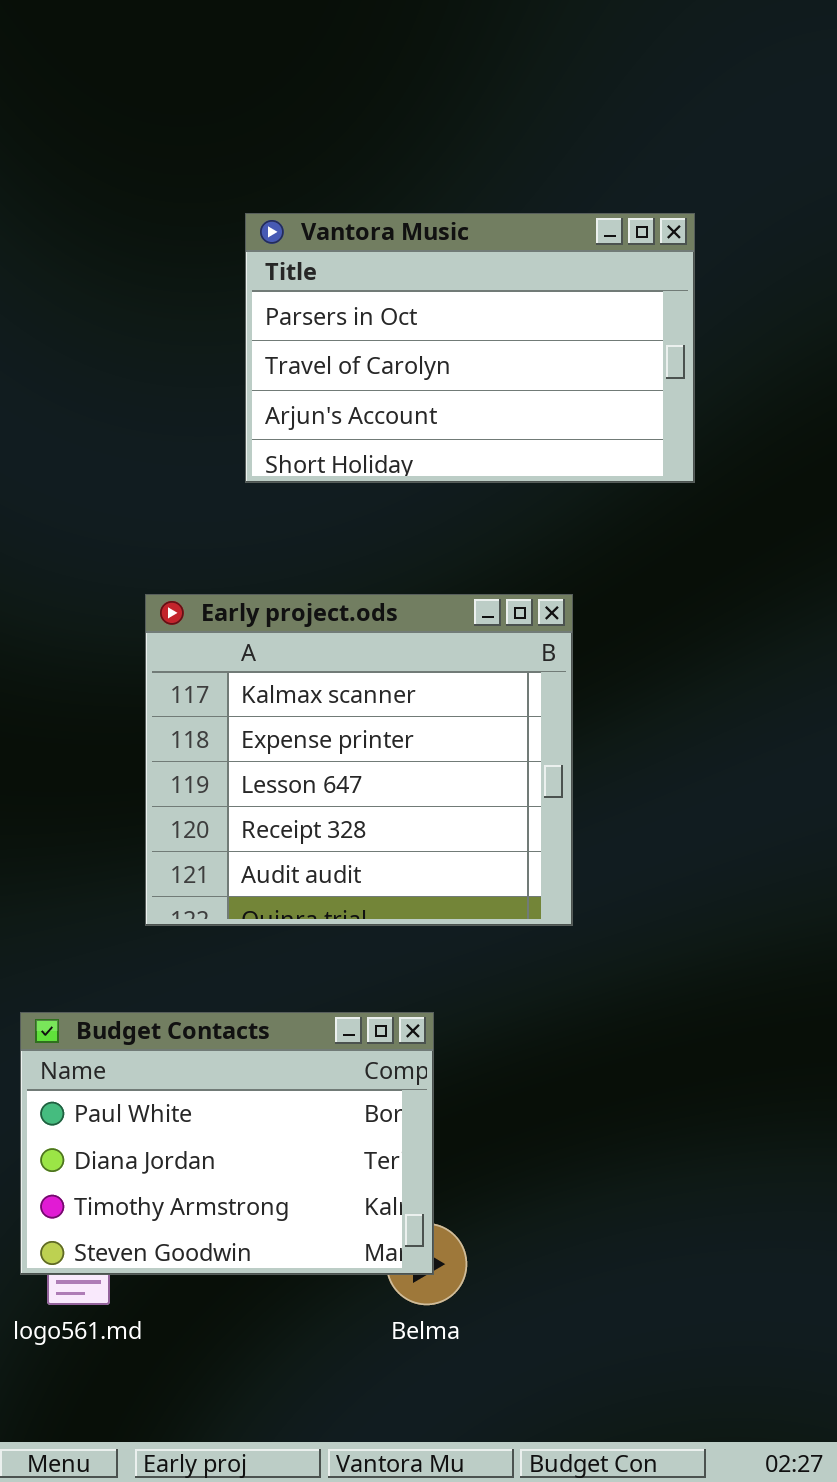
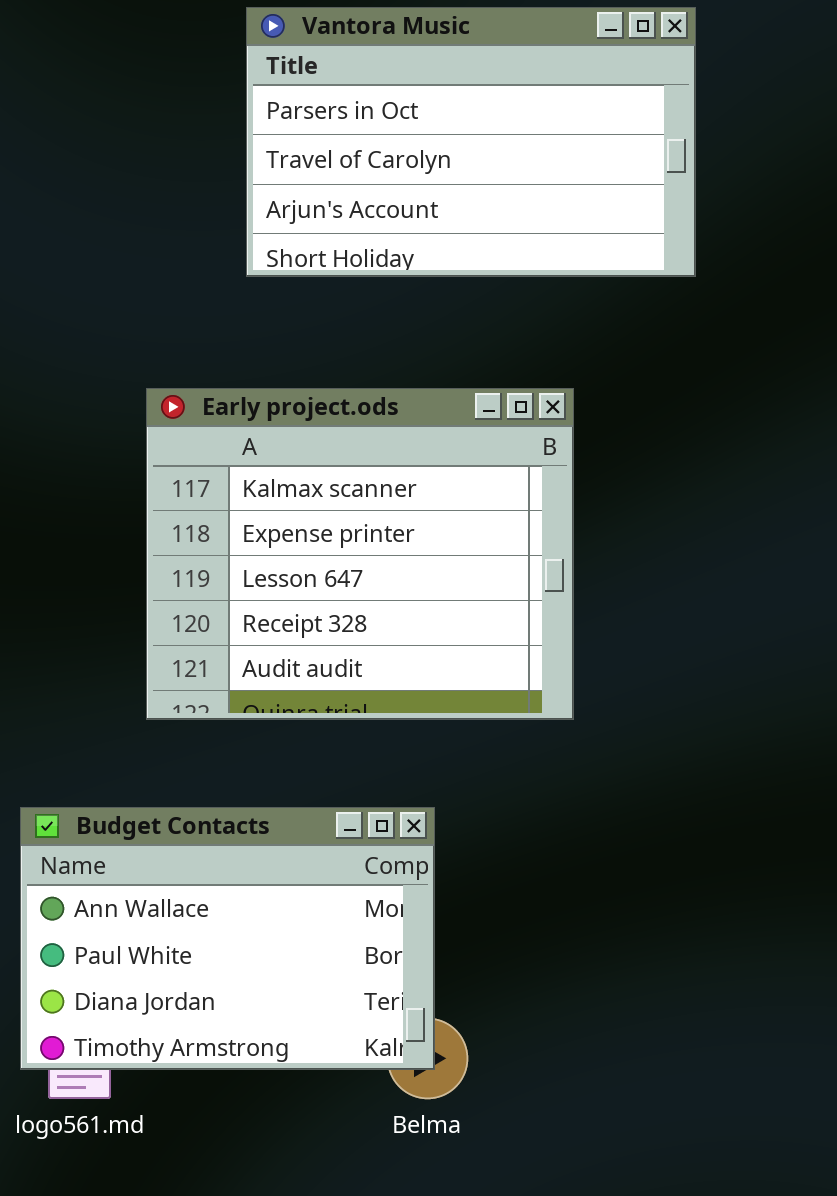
Budget Contacts: [20,1012,434,1275] -> [20,807,435,1070], scrolled up 1 row

